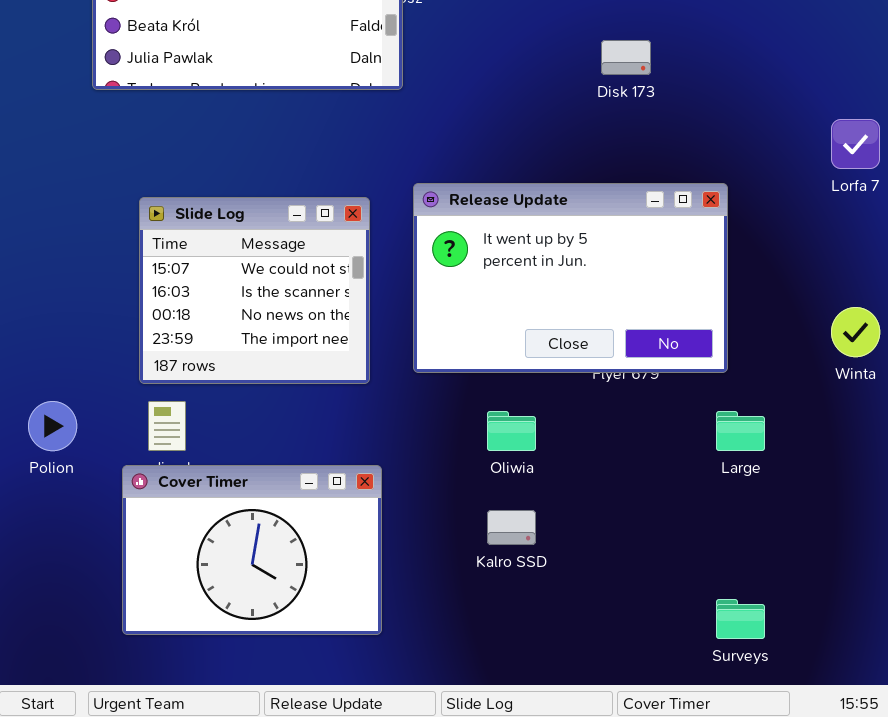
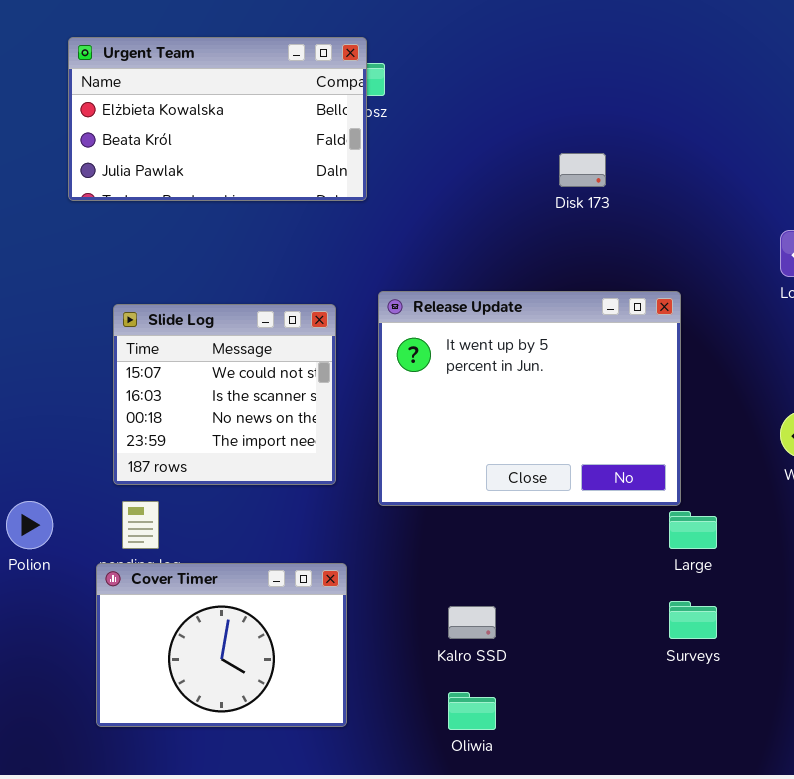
Release Update: [413,183,728,373] -> [378,291,681,506], resized
Oliwia: [487,411,536,451] -> [448,692,496,730], moved
Surveys: [716,599,765,639] -> [669,601,717,639], moved

